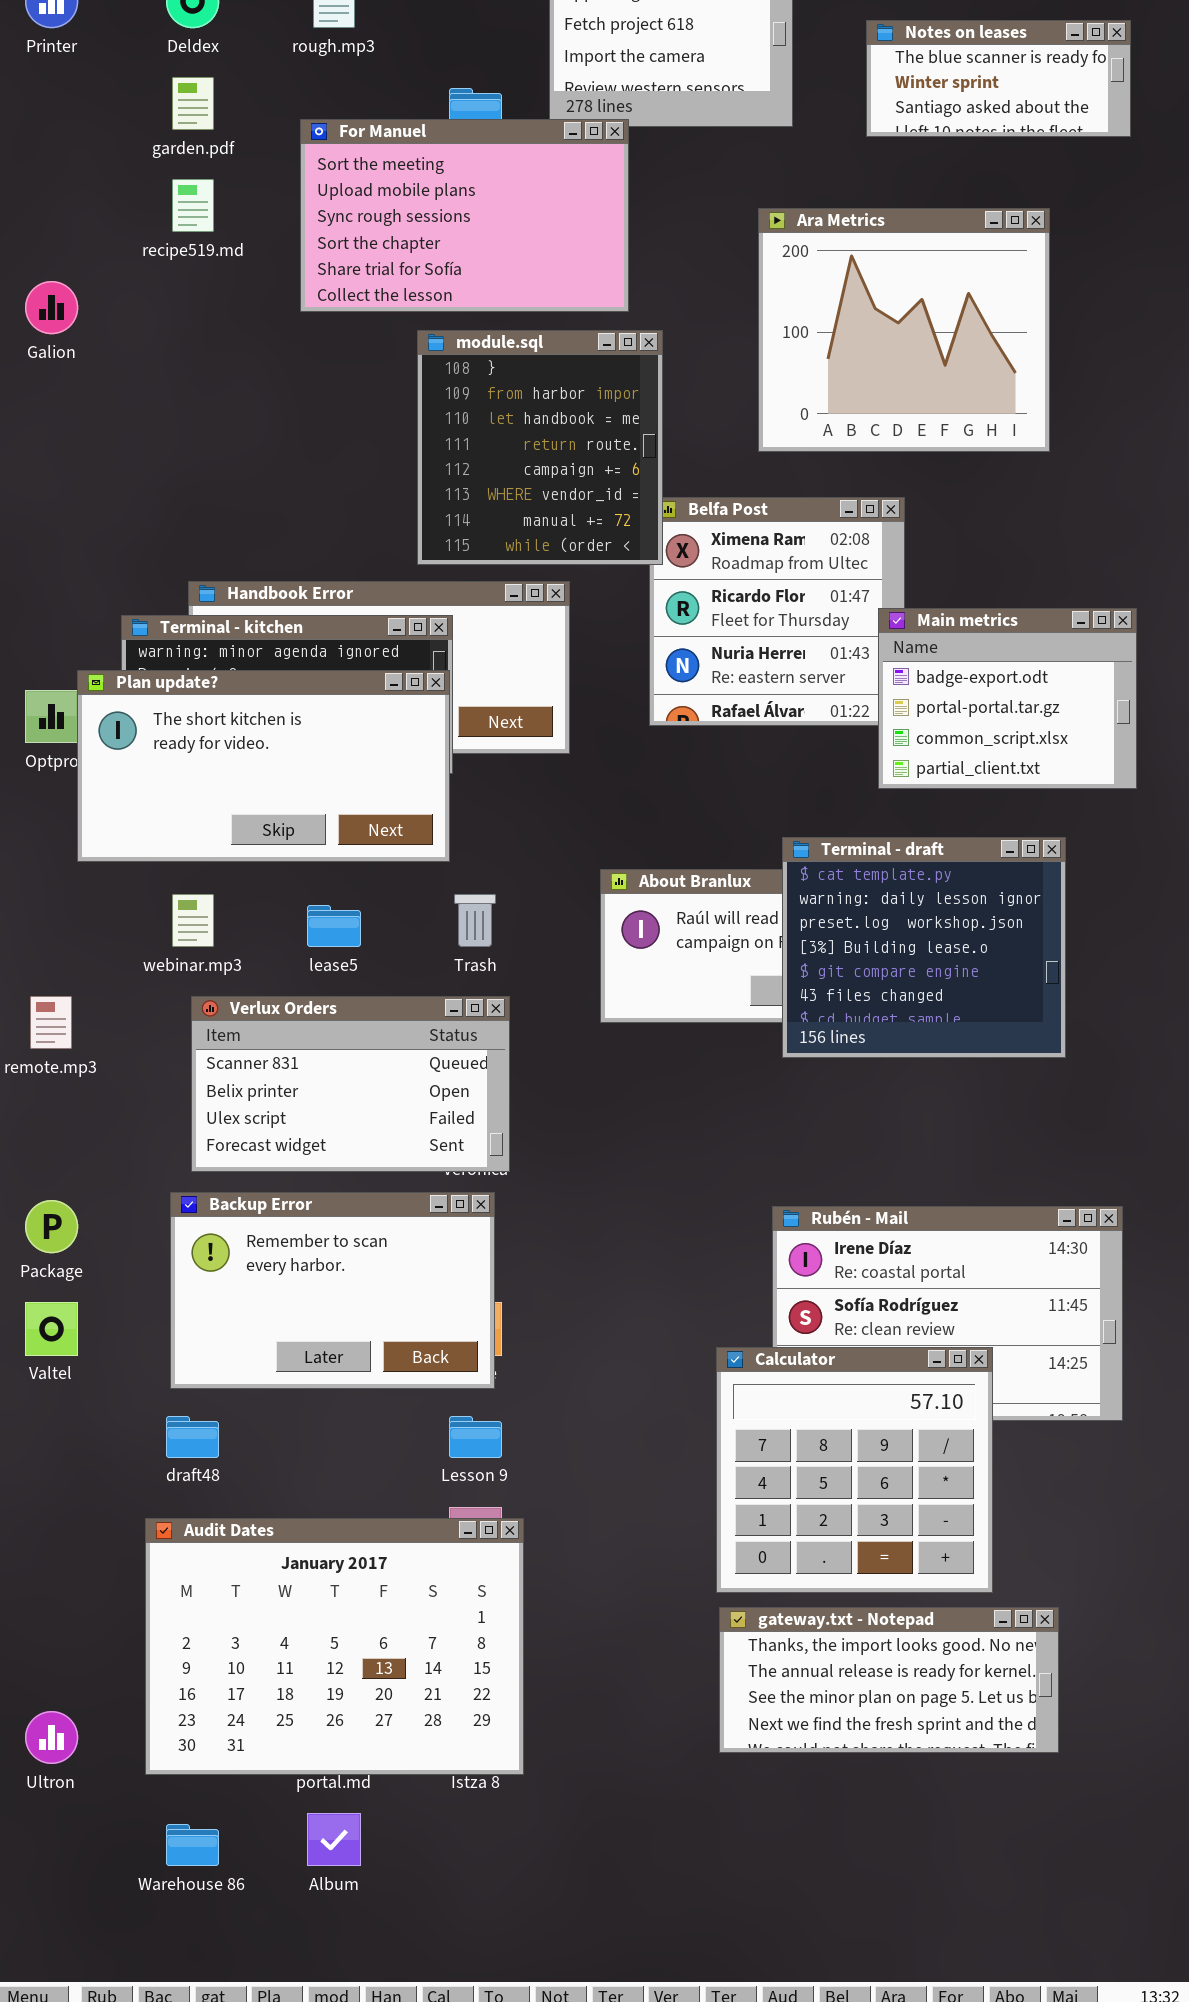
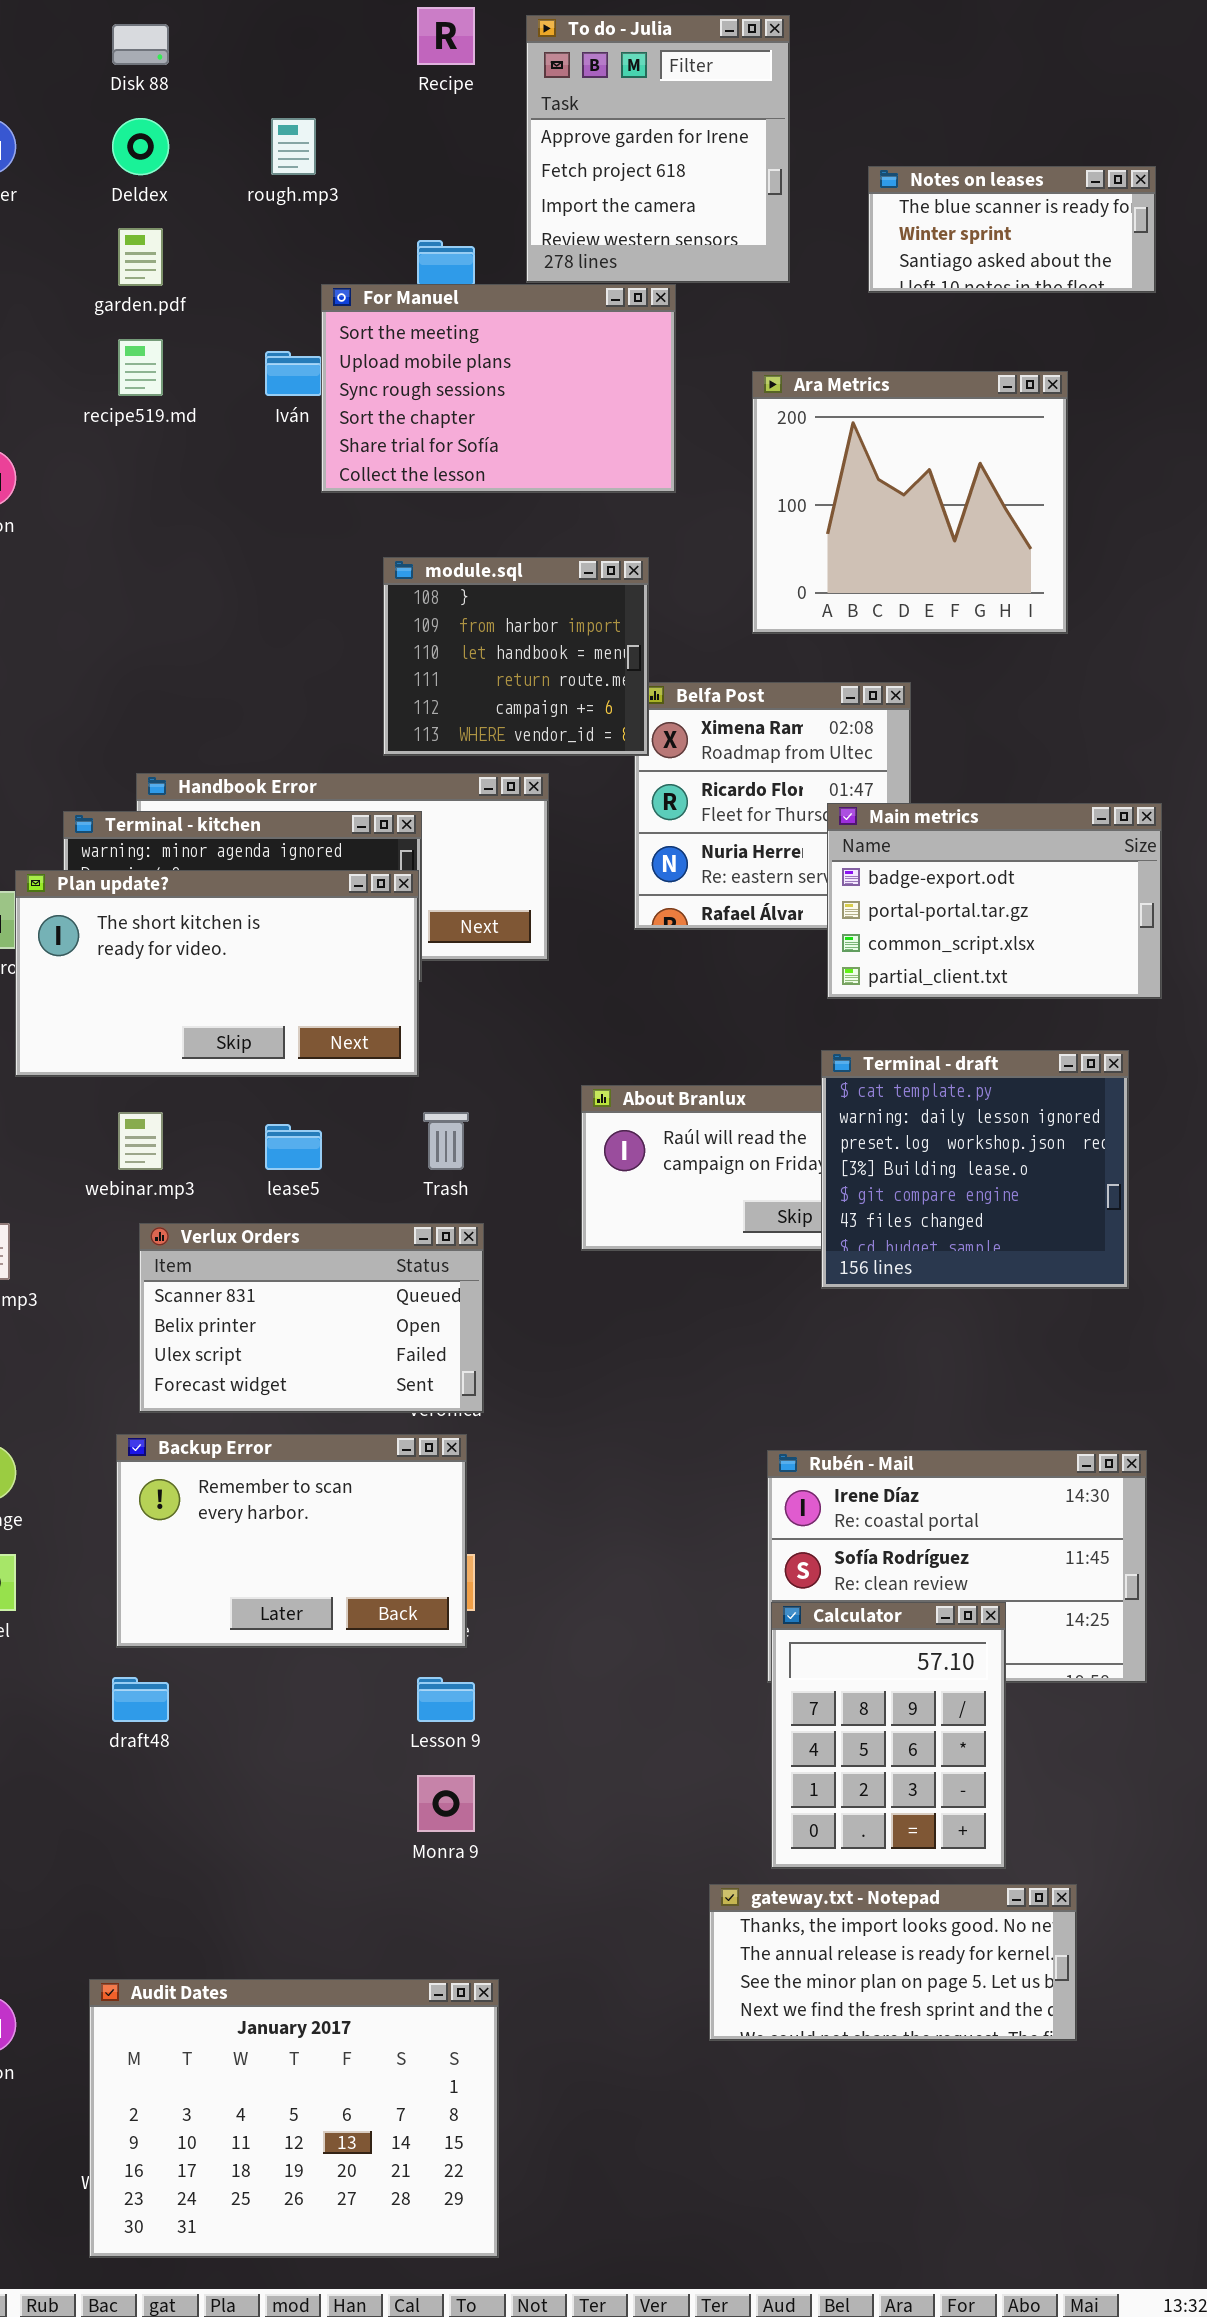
For Manuel: [300,119,629,312] -> [321,284,676,493], moved
module.sql: [417,330,663,565] -> [383,557,649,756], resized
Main metrics: [878,608,1137,789] -> [827,803,1162,999], resized
Terminal - draft: [782,837,1066,1058] -> [821,1050,1129,1289], moved
Calculator: [716,1347,993,1593] -> [771,1602,1006,1869], resized
Audit Dates: [145,1518,524,1775] -> [89,1979,499,2258], moved

